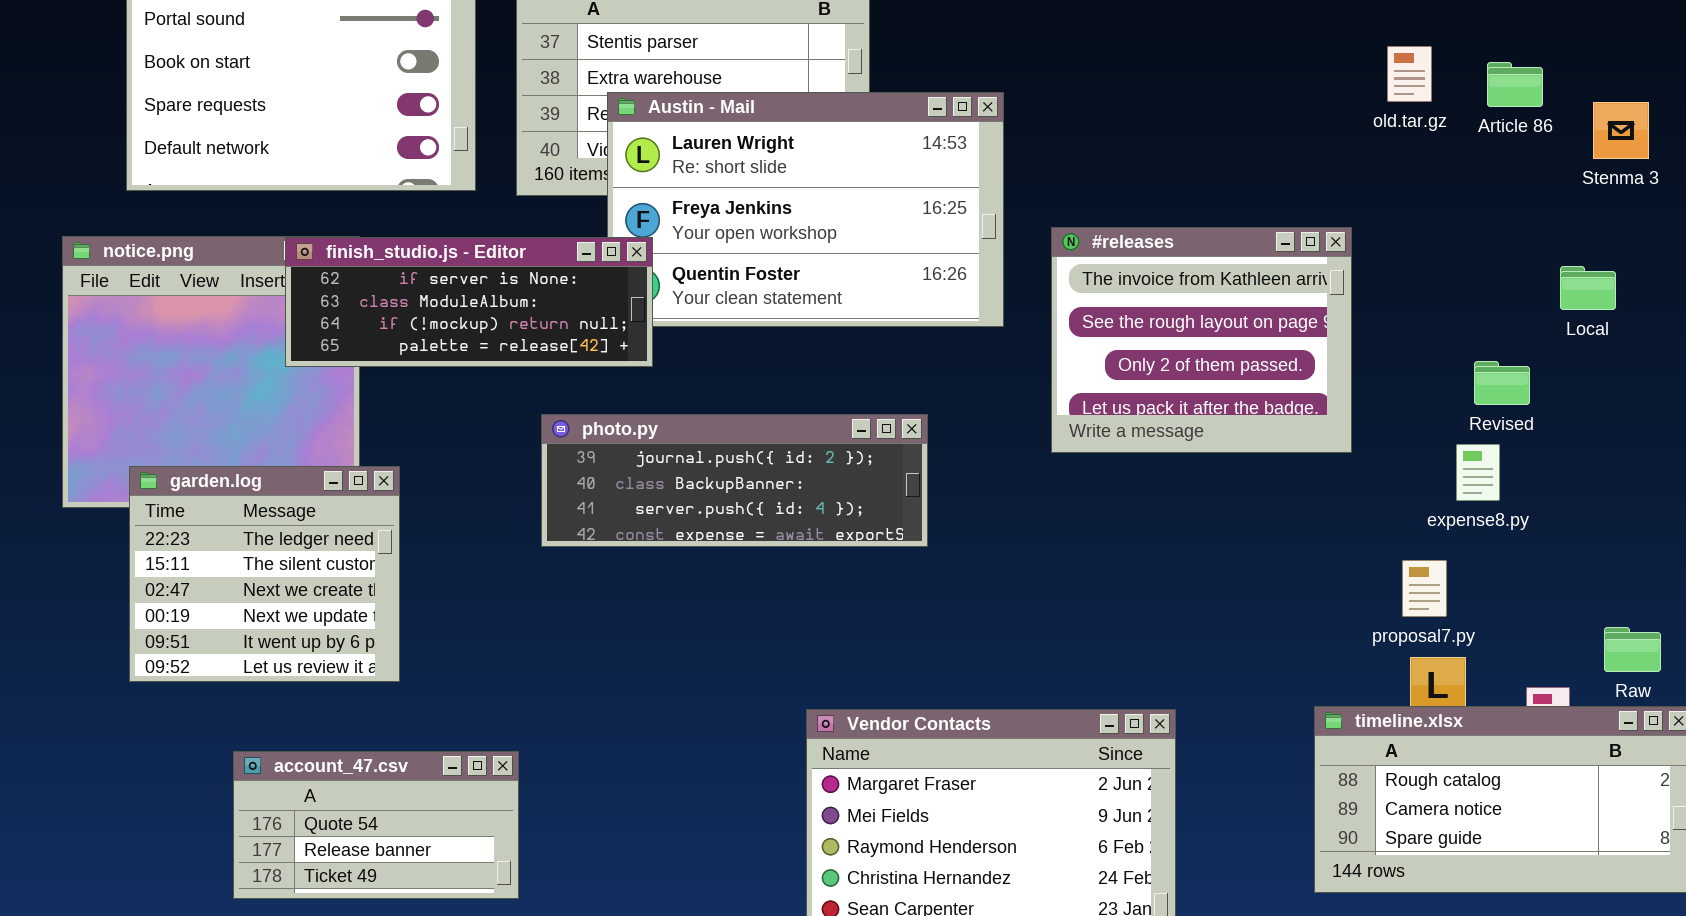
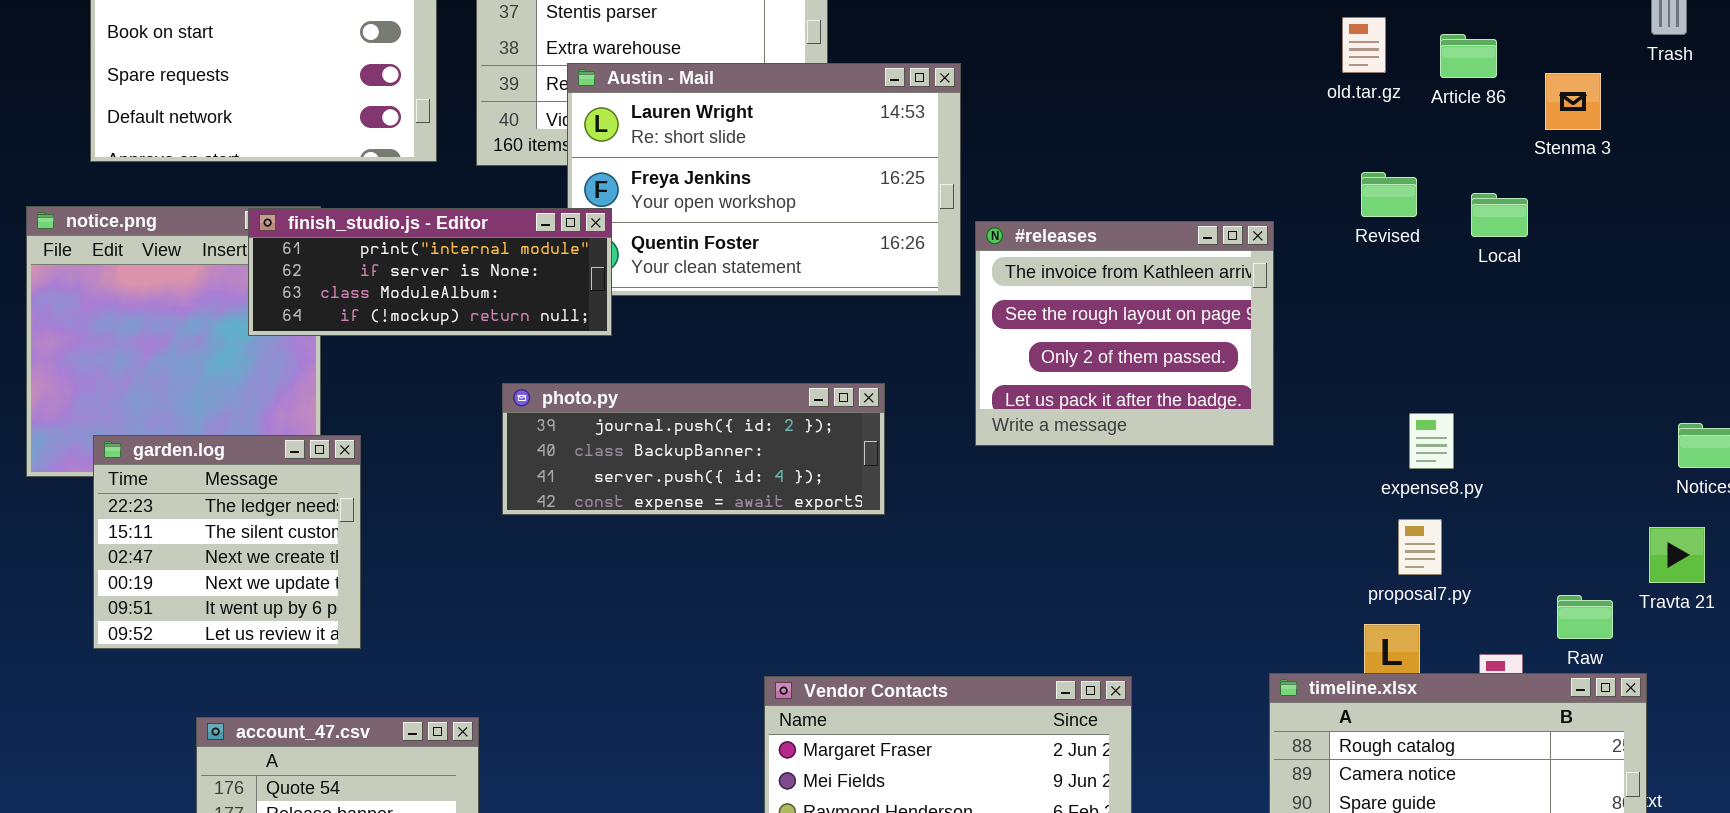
#releases: [1051,227,1352,453] -> [975,221,1274,446], moved
finish_studio.js - Editor: [285,237,653,367] -> [248,208,612,336], scrolled up 1 row
Local: [1560,266,1616,310] -> [1471,193,1528,237], moved
Revised: [1474,361,1530,405] -> [1361,172,1417,217], moved
proposal7.py: [1402,560,1447,617] -> [1398,519,1442,575], moved

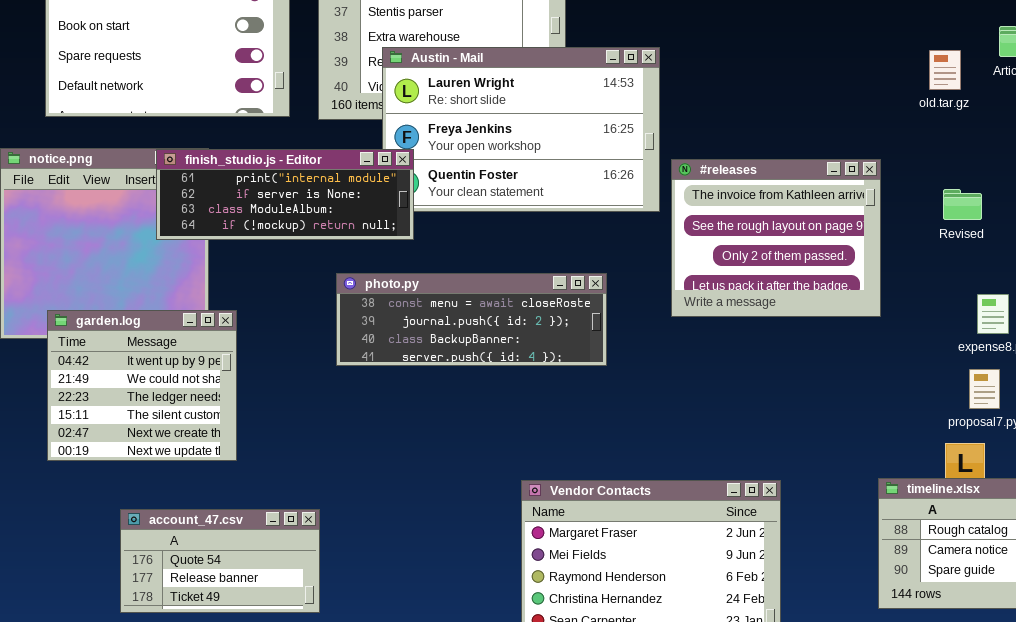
old.tar.gz: [1342,17,1386,73] -> [929,50,961,90], moved
Revised: [1361,172,1417,217] -> [943,189,982,220], moved
photo.py: [502,383,885,515] -> [336,273,607,366], scrolled up 1 row
garden.log: [93,435,361,649] -> [47,310,237,461], scrolled up 2 rows

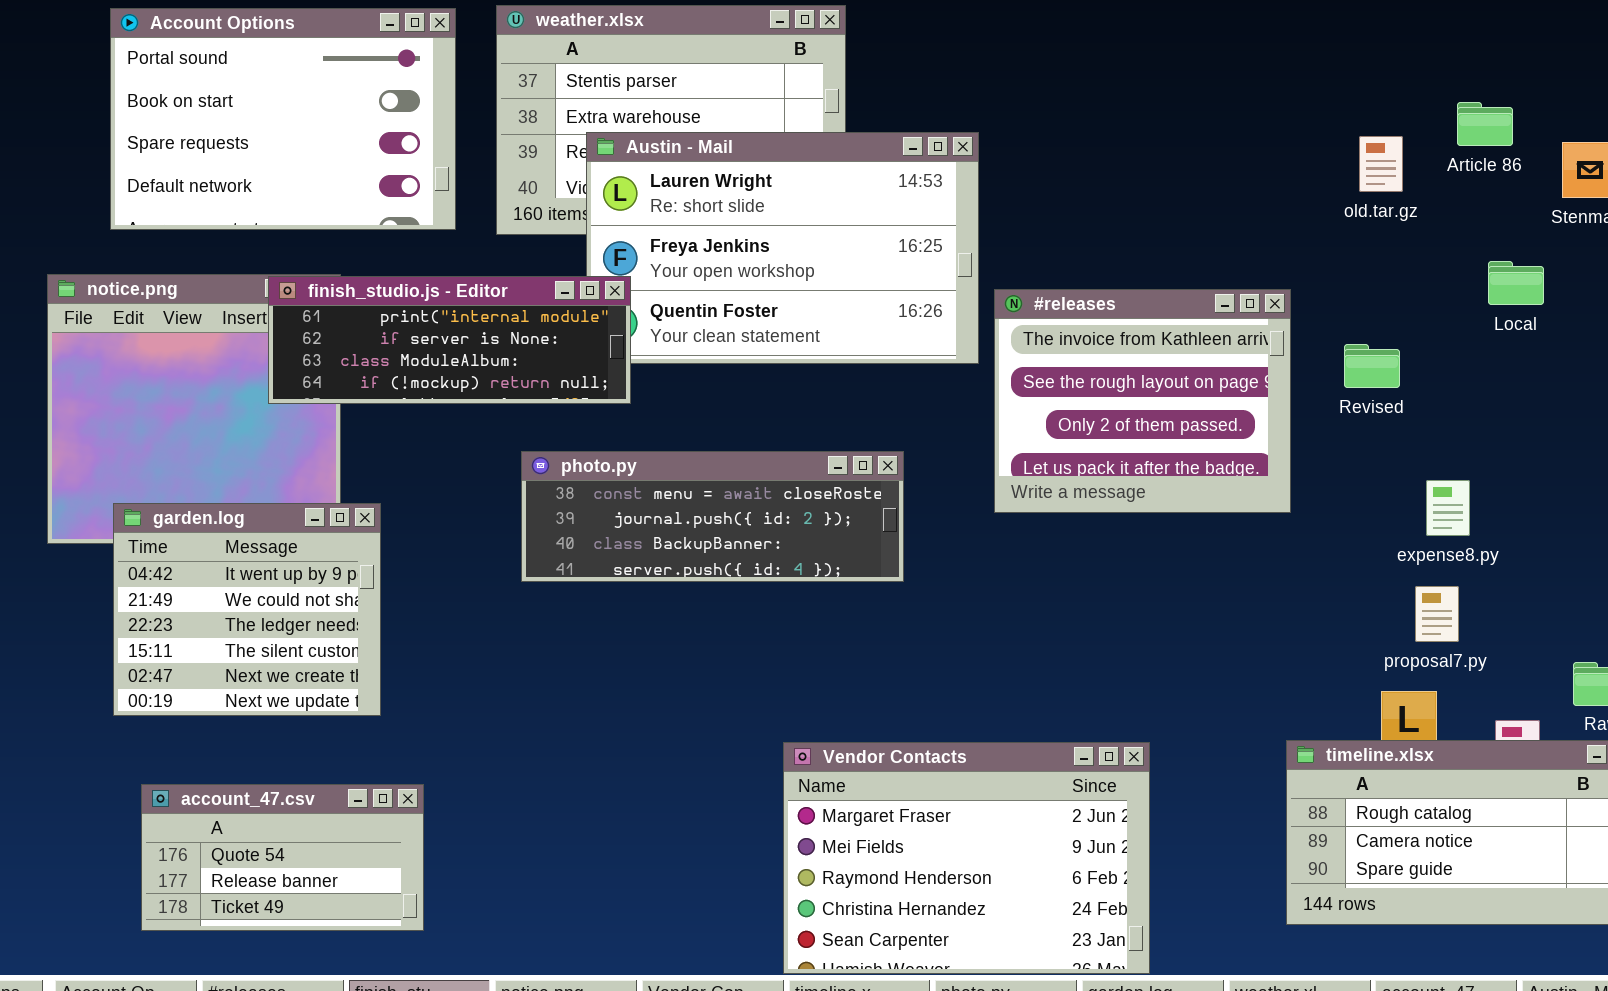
Revised: [943,189,982,220] -> [1344,344,1400,388], moved
account_47.csv: [120,509,320,613] -> [141,784,424,931], moved

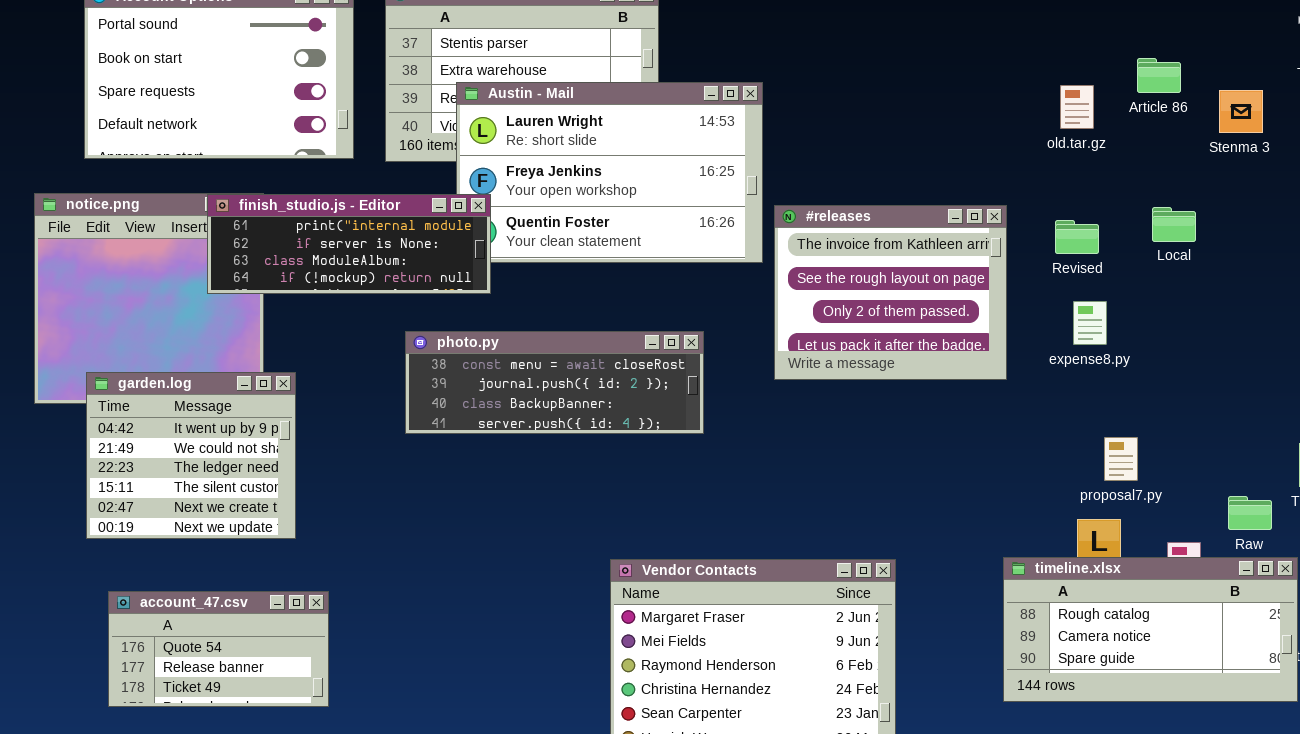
Local: [1488,261,1544,305] -> [1152,207,1196,242], moved
Revised: [1344,344,1400,388] -> [1055,220,1099,254], moved
expense8.py: [1426,480,1470,536] -> [1073,301,1107,345], moved

